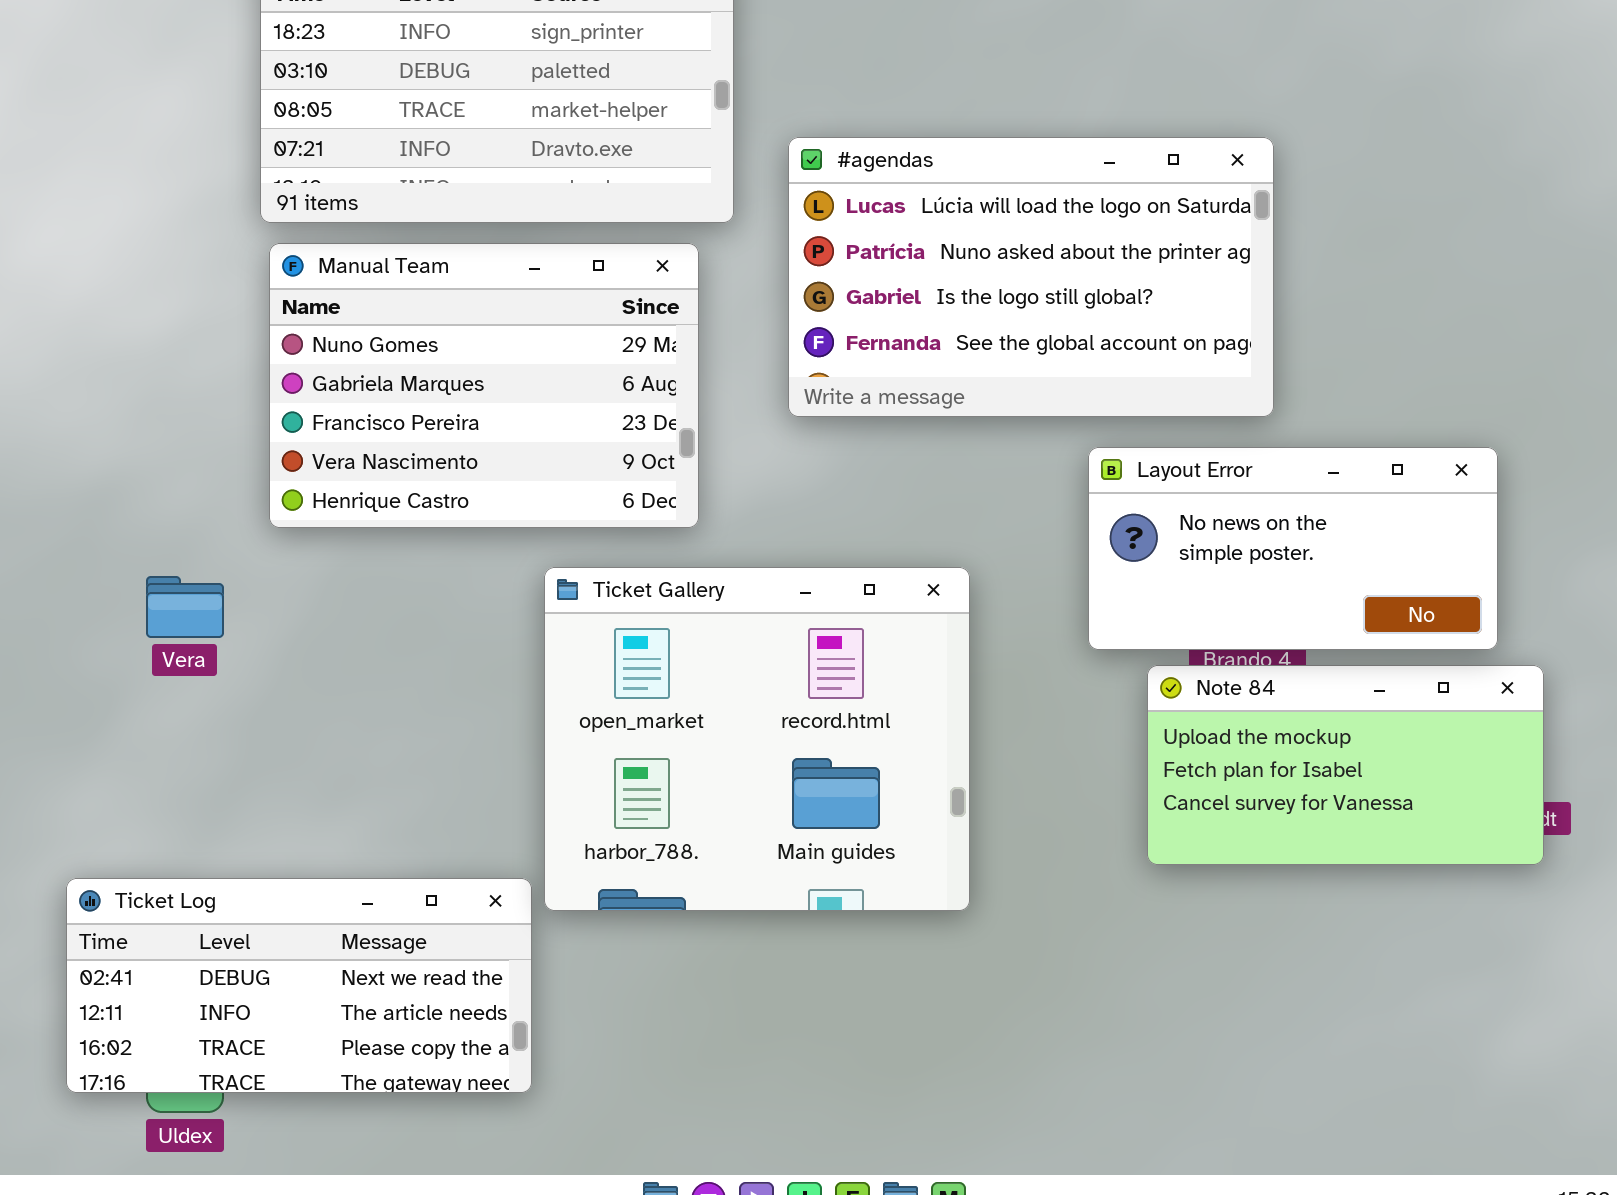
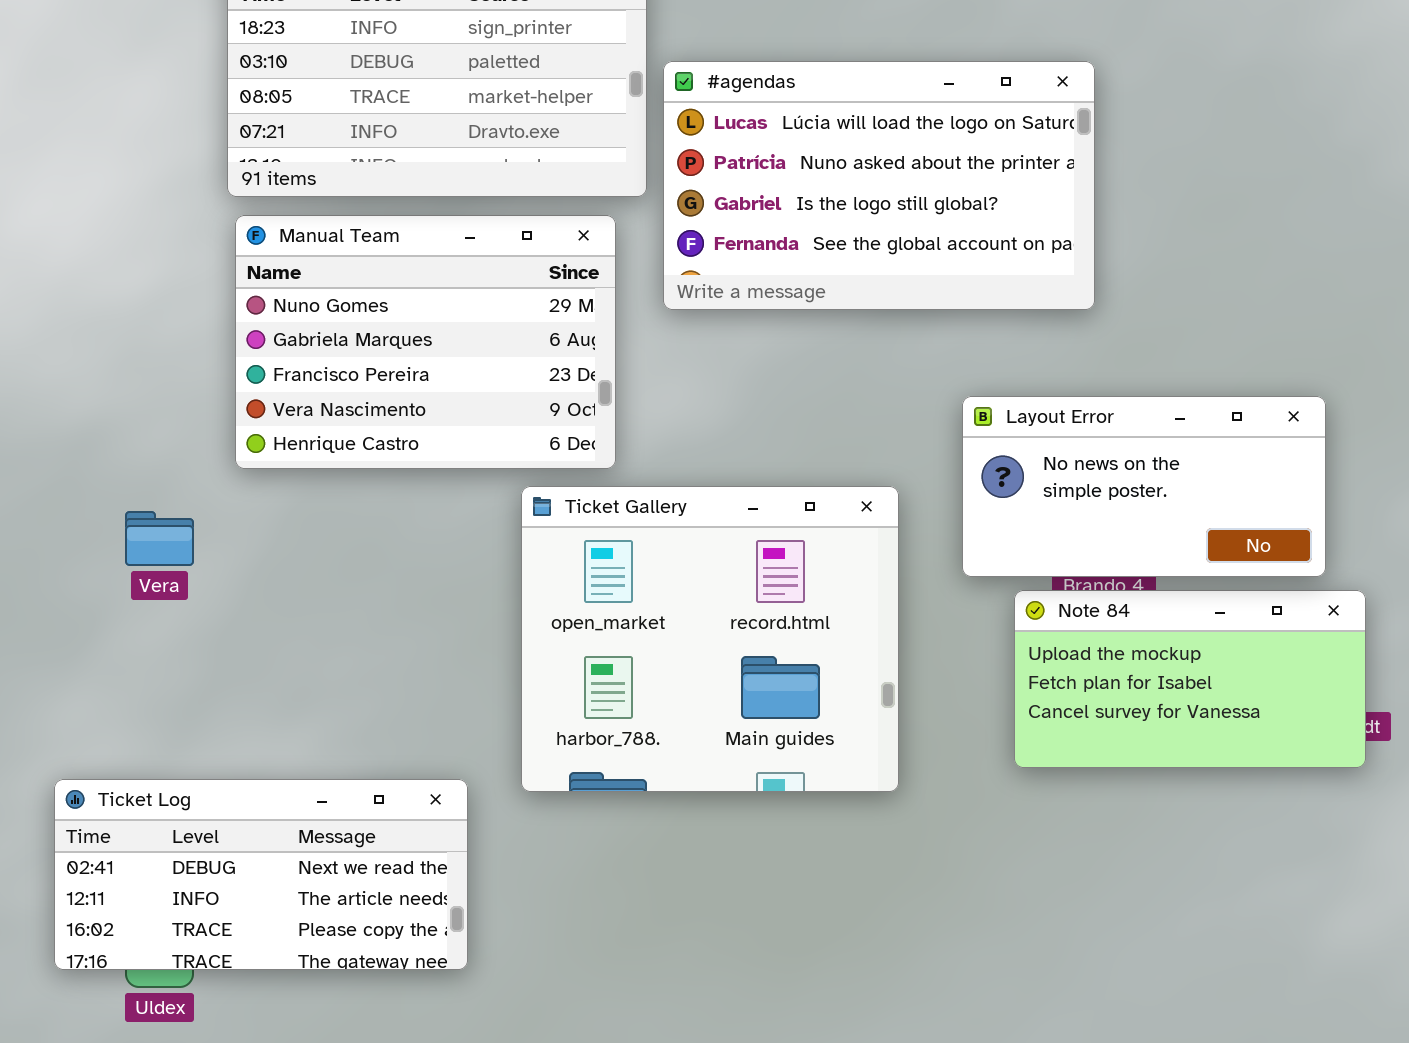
#agendas: [788,137,1274,417] -> [663,61,1095,310], moved
Ticket Gallery: [544,567,970,911] -> [521,486,899,792], moved

